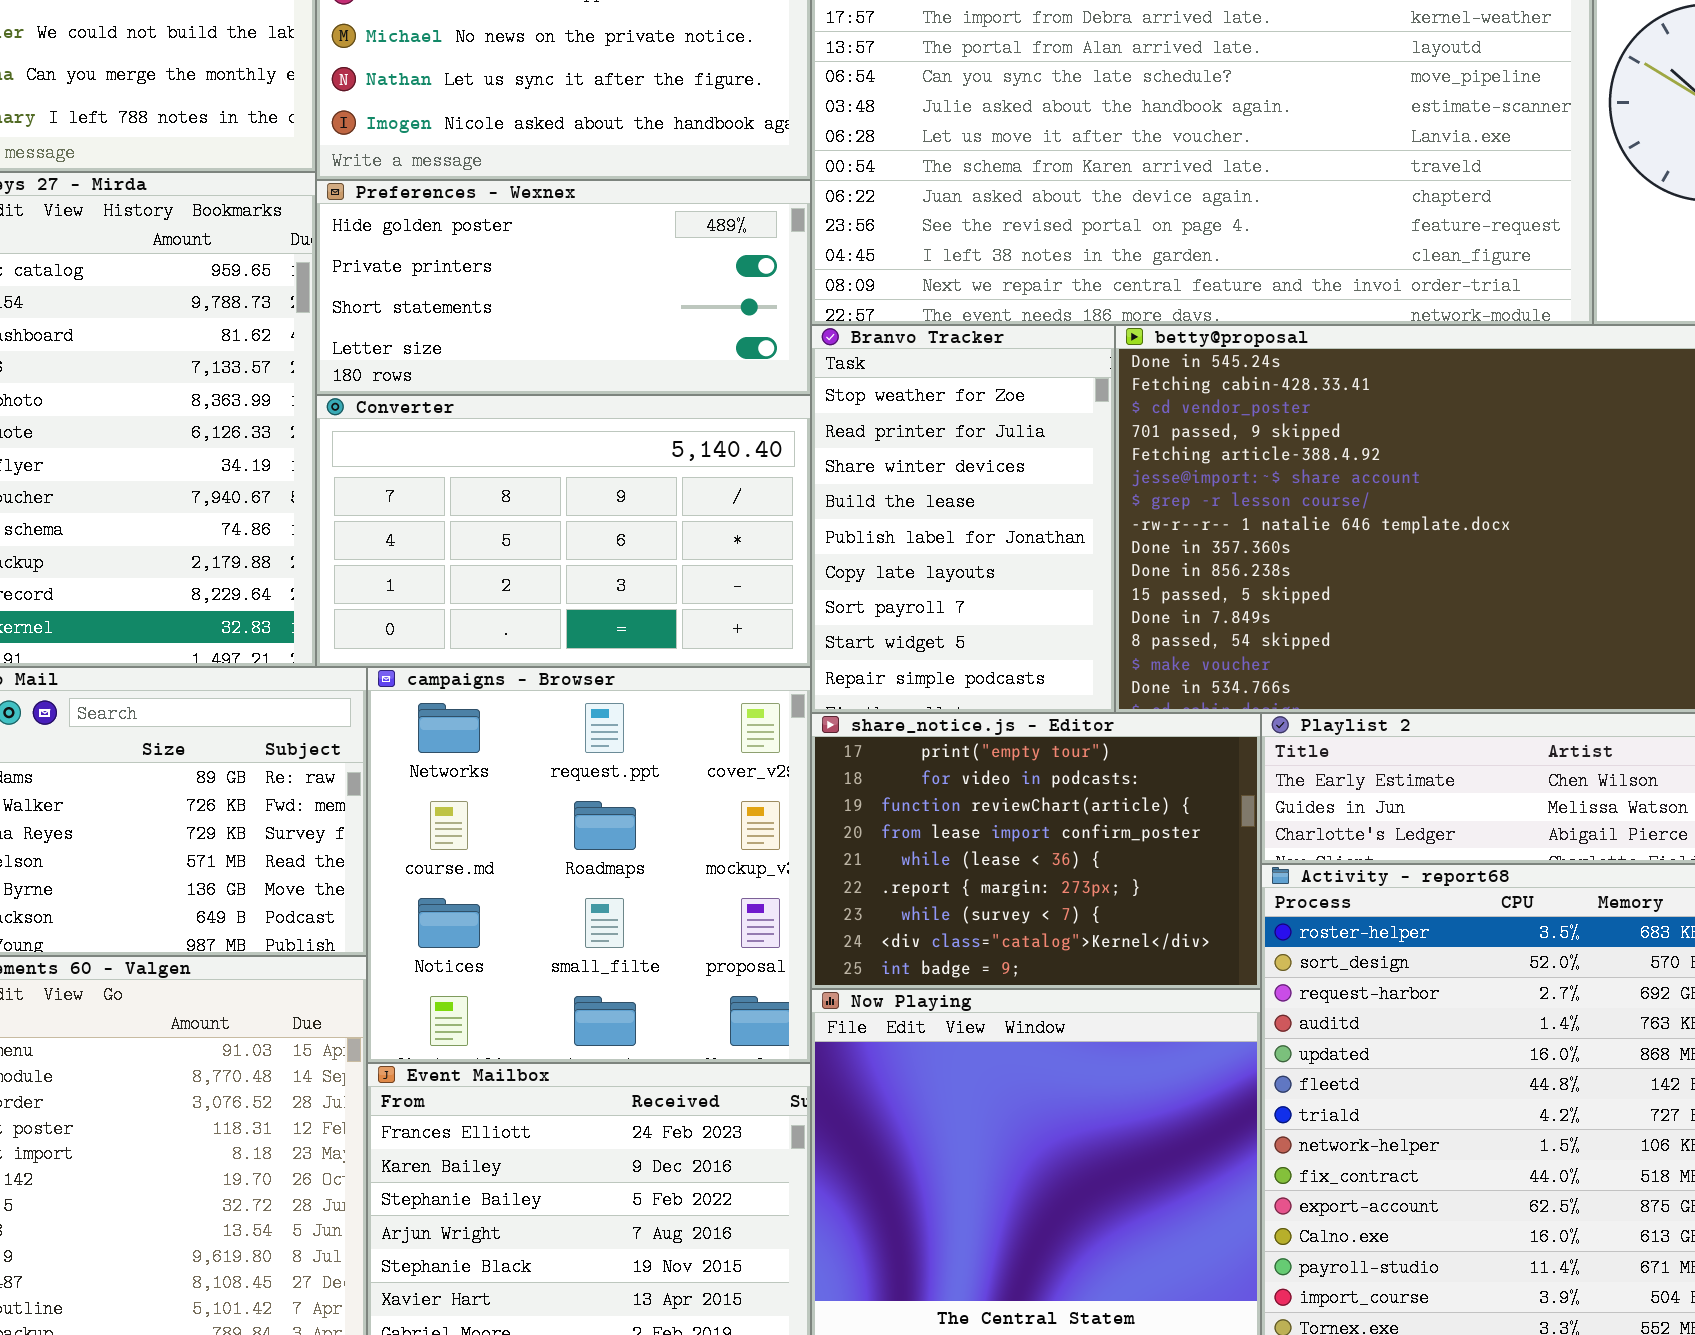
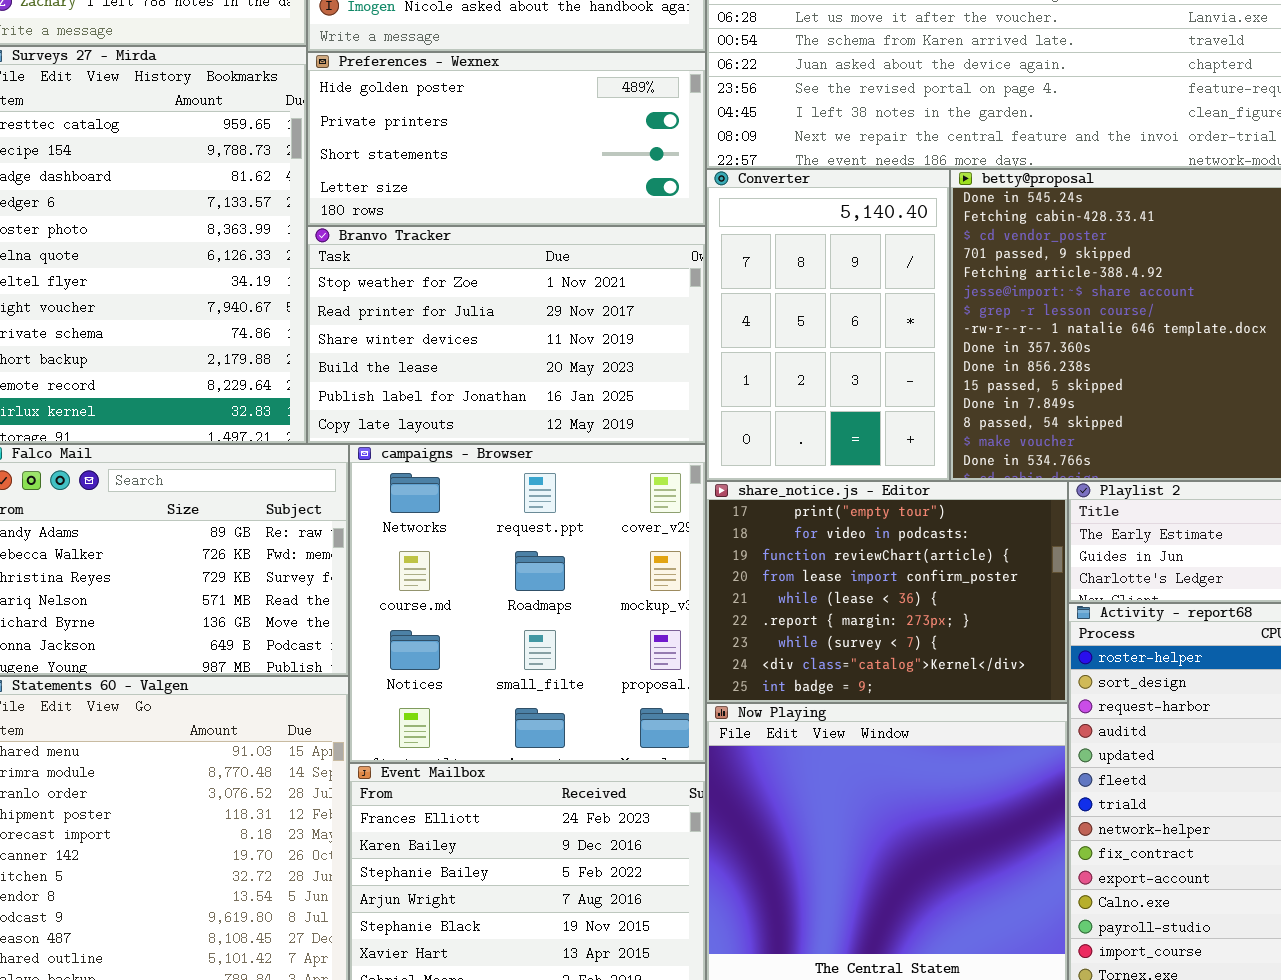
Branvo Tracker: [811,325,1115,713] -> [307,226,706,444], moved, resized
Converter: [316,395,811,667] -> [706,169,950,481], moved, resized

